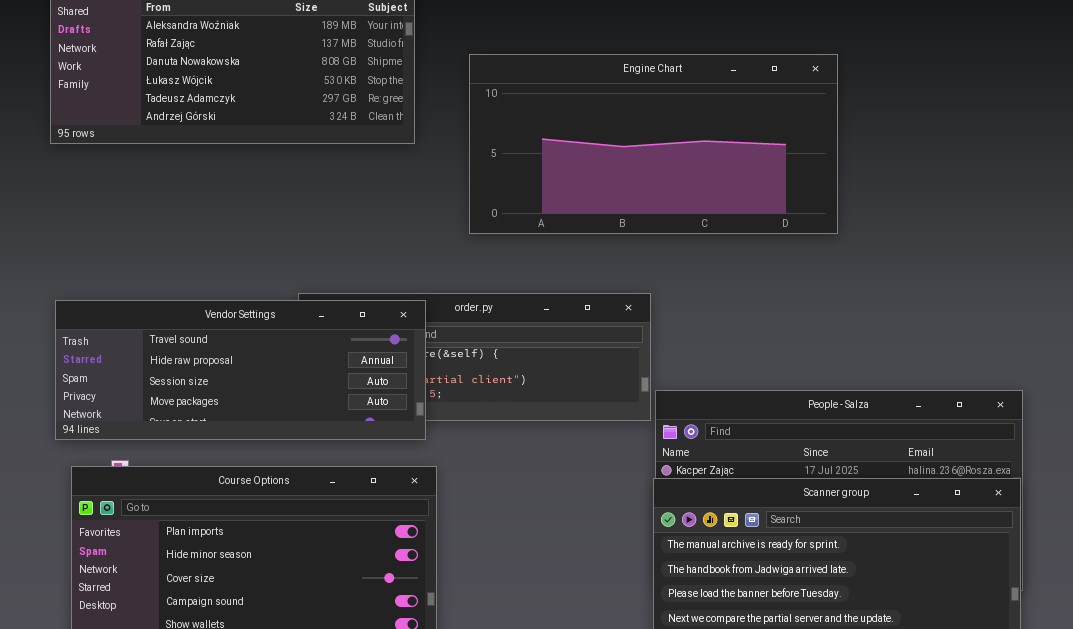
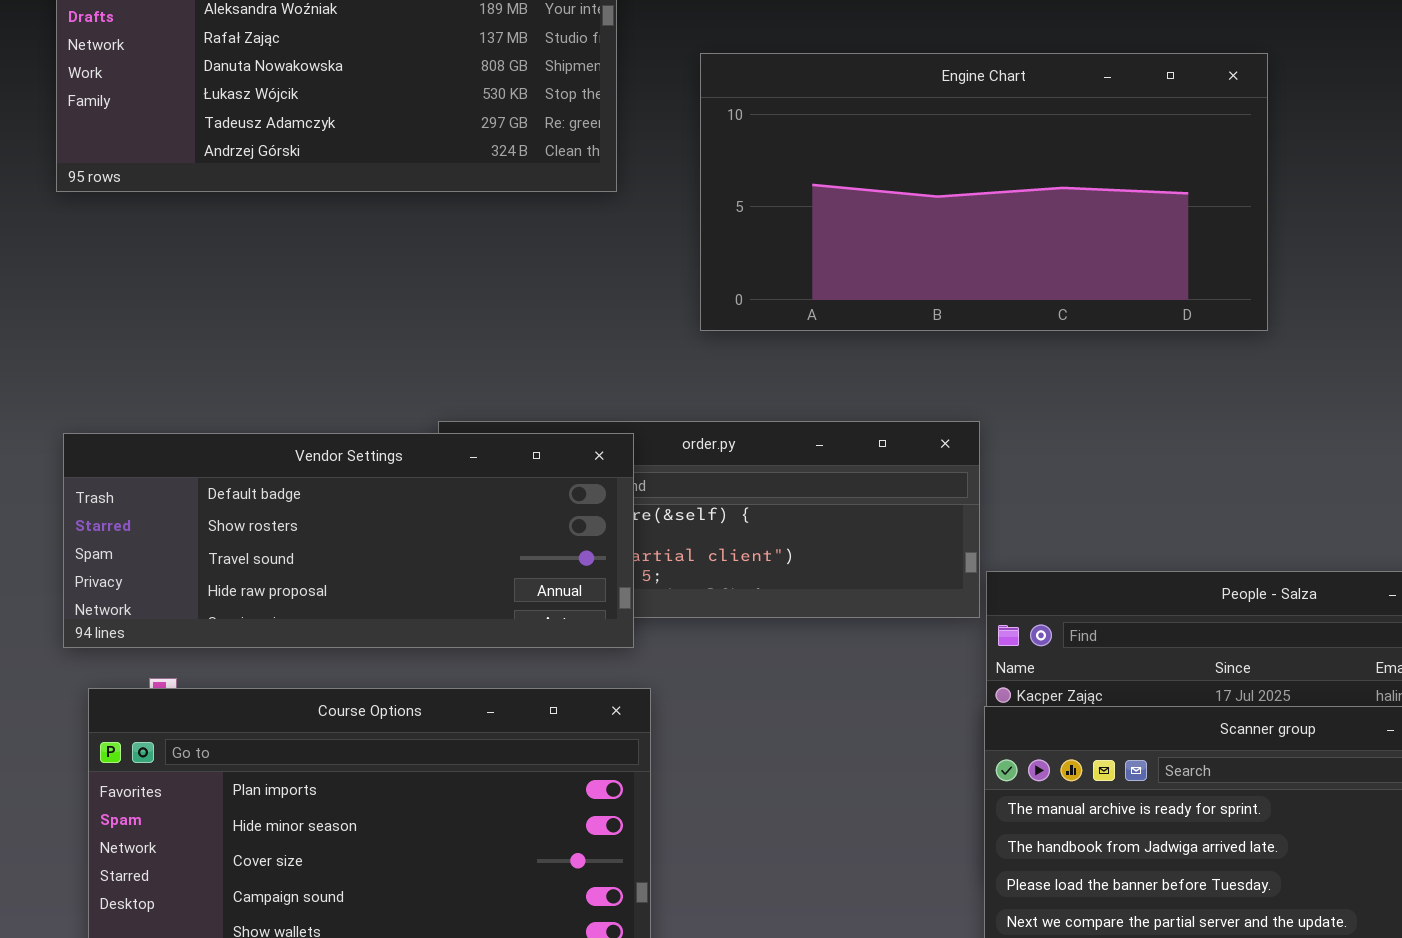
Vendor Settings: [55,300,426,440] -> [63,433,634,648], scrolled up 2 rows

